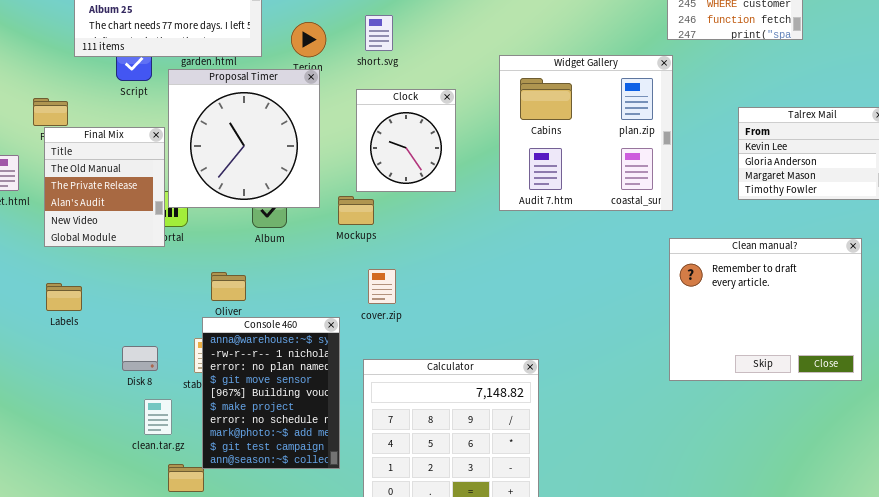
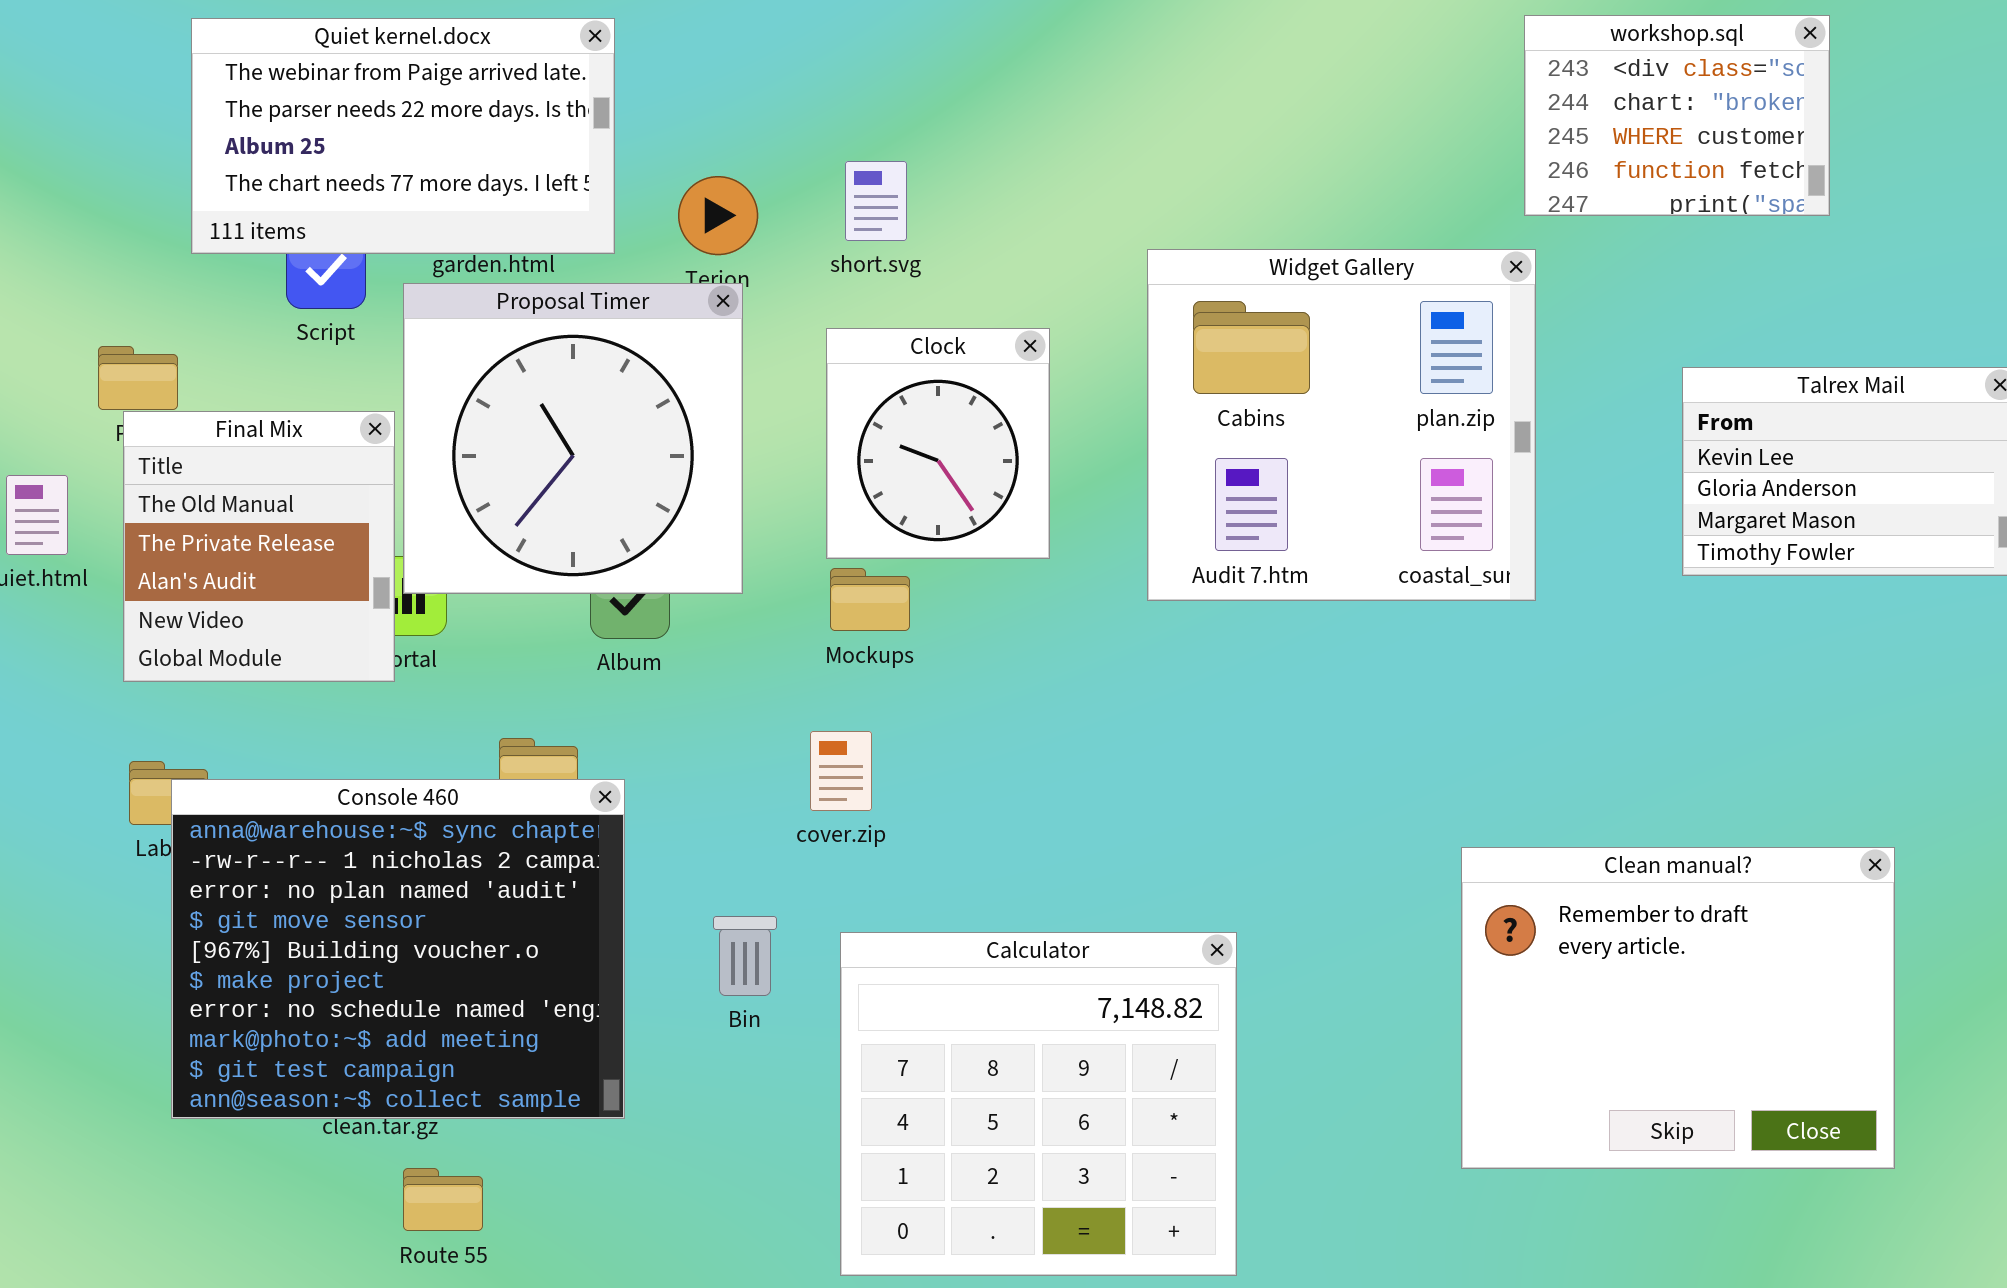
Mockups: [338,196,374,225] -> [830,568,910,631], moved
Clean manual?: [669,238,862,381] -> [1461,847,1895,1169], moved
cover.zip: [368,269,396,304] -> [810,731,872,811], moved
Console 460: [202,317,340,469] -> [171,779,625,1119], moved, resized

